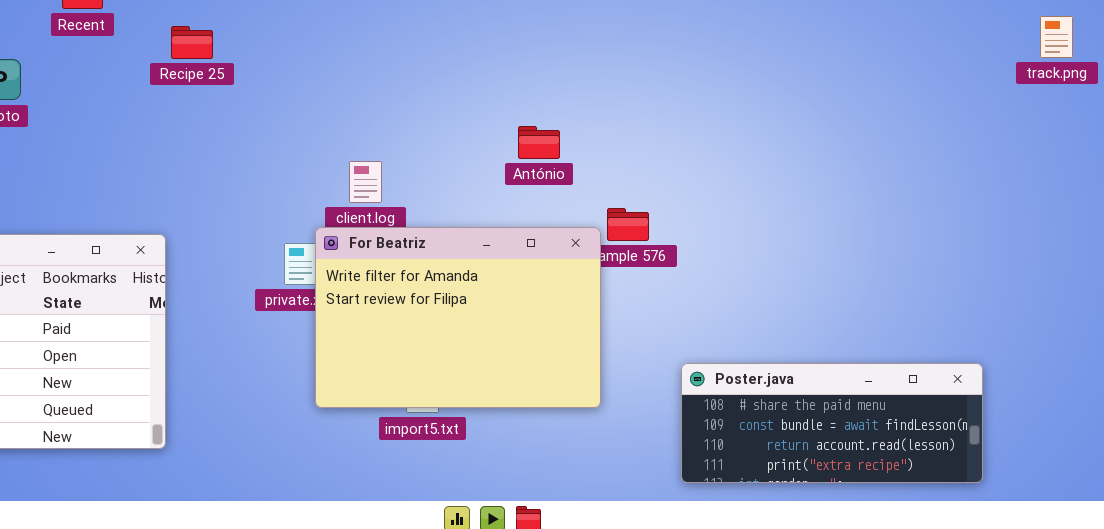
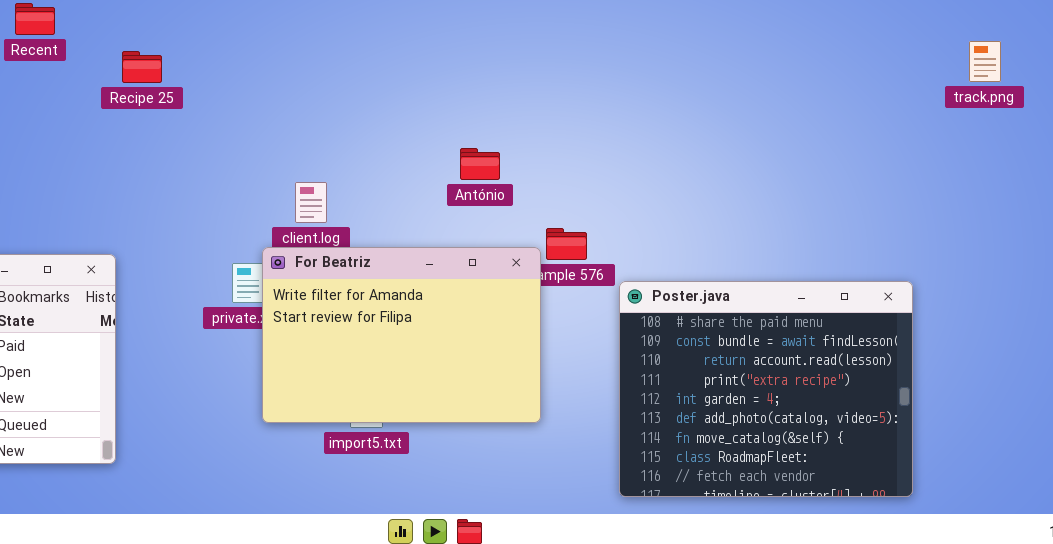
Poster.java: [681,363,983,483] -> [619,281,913,497], resized

